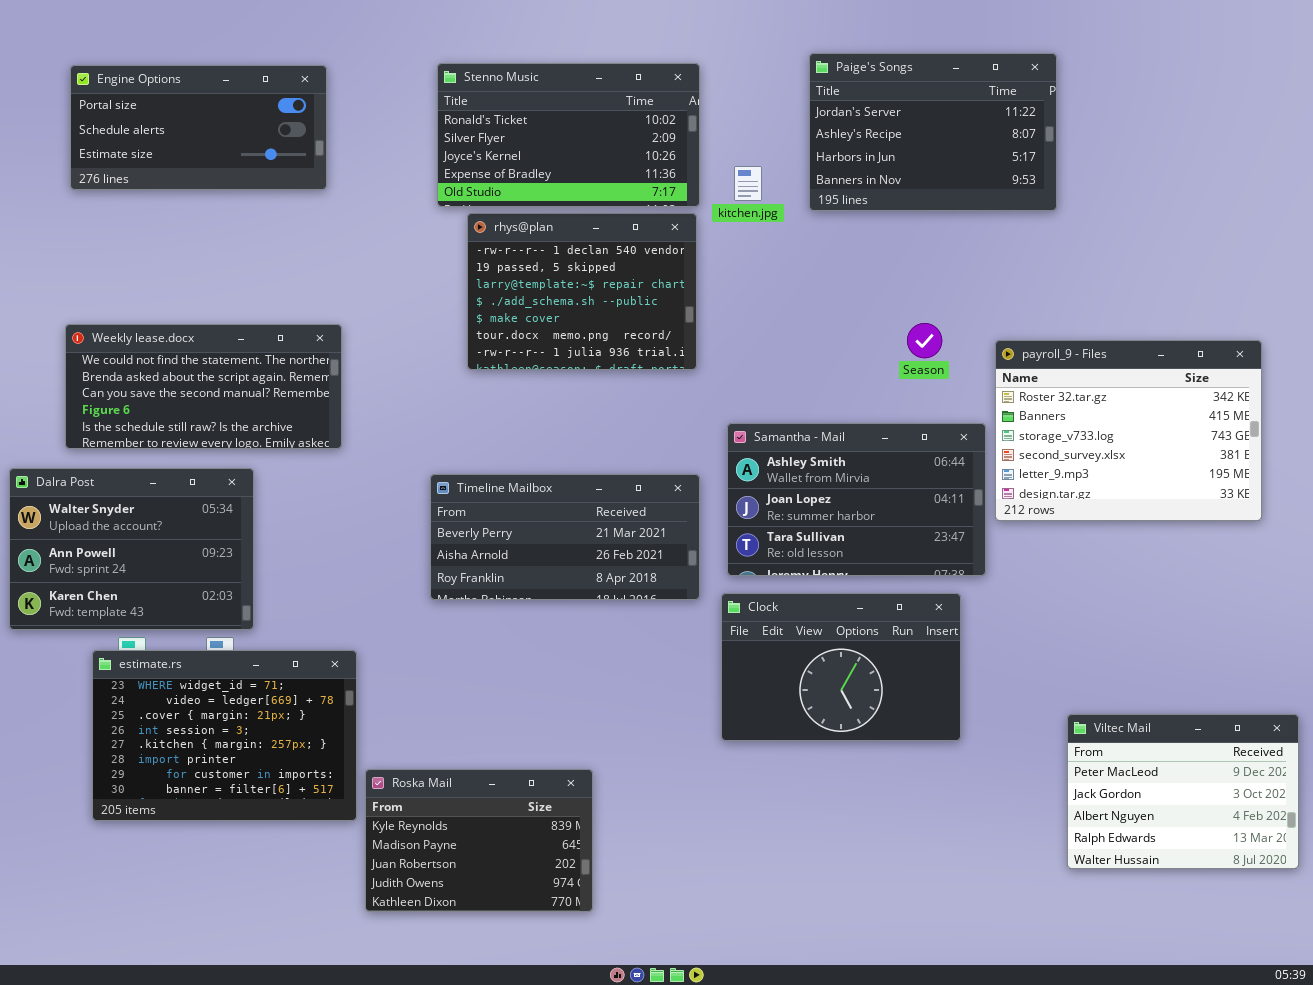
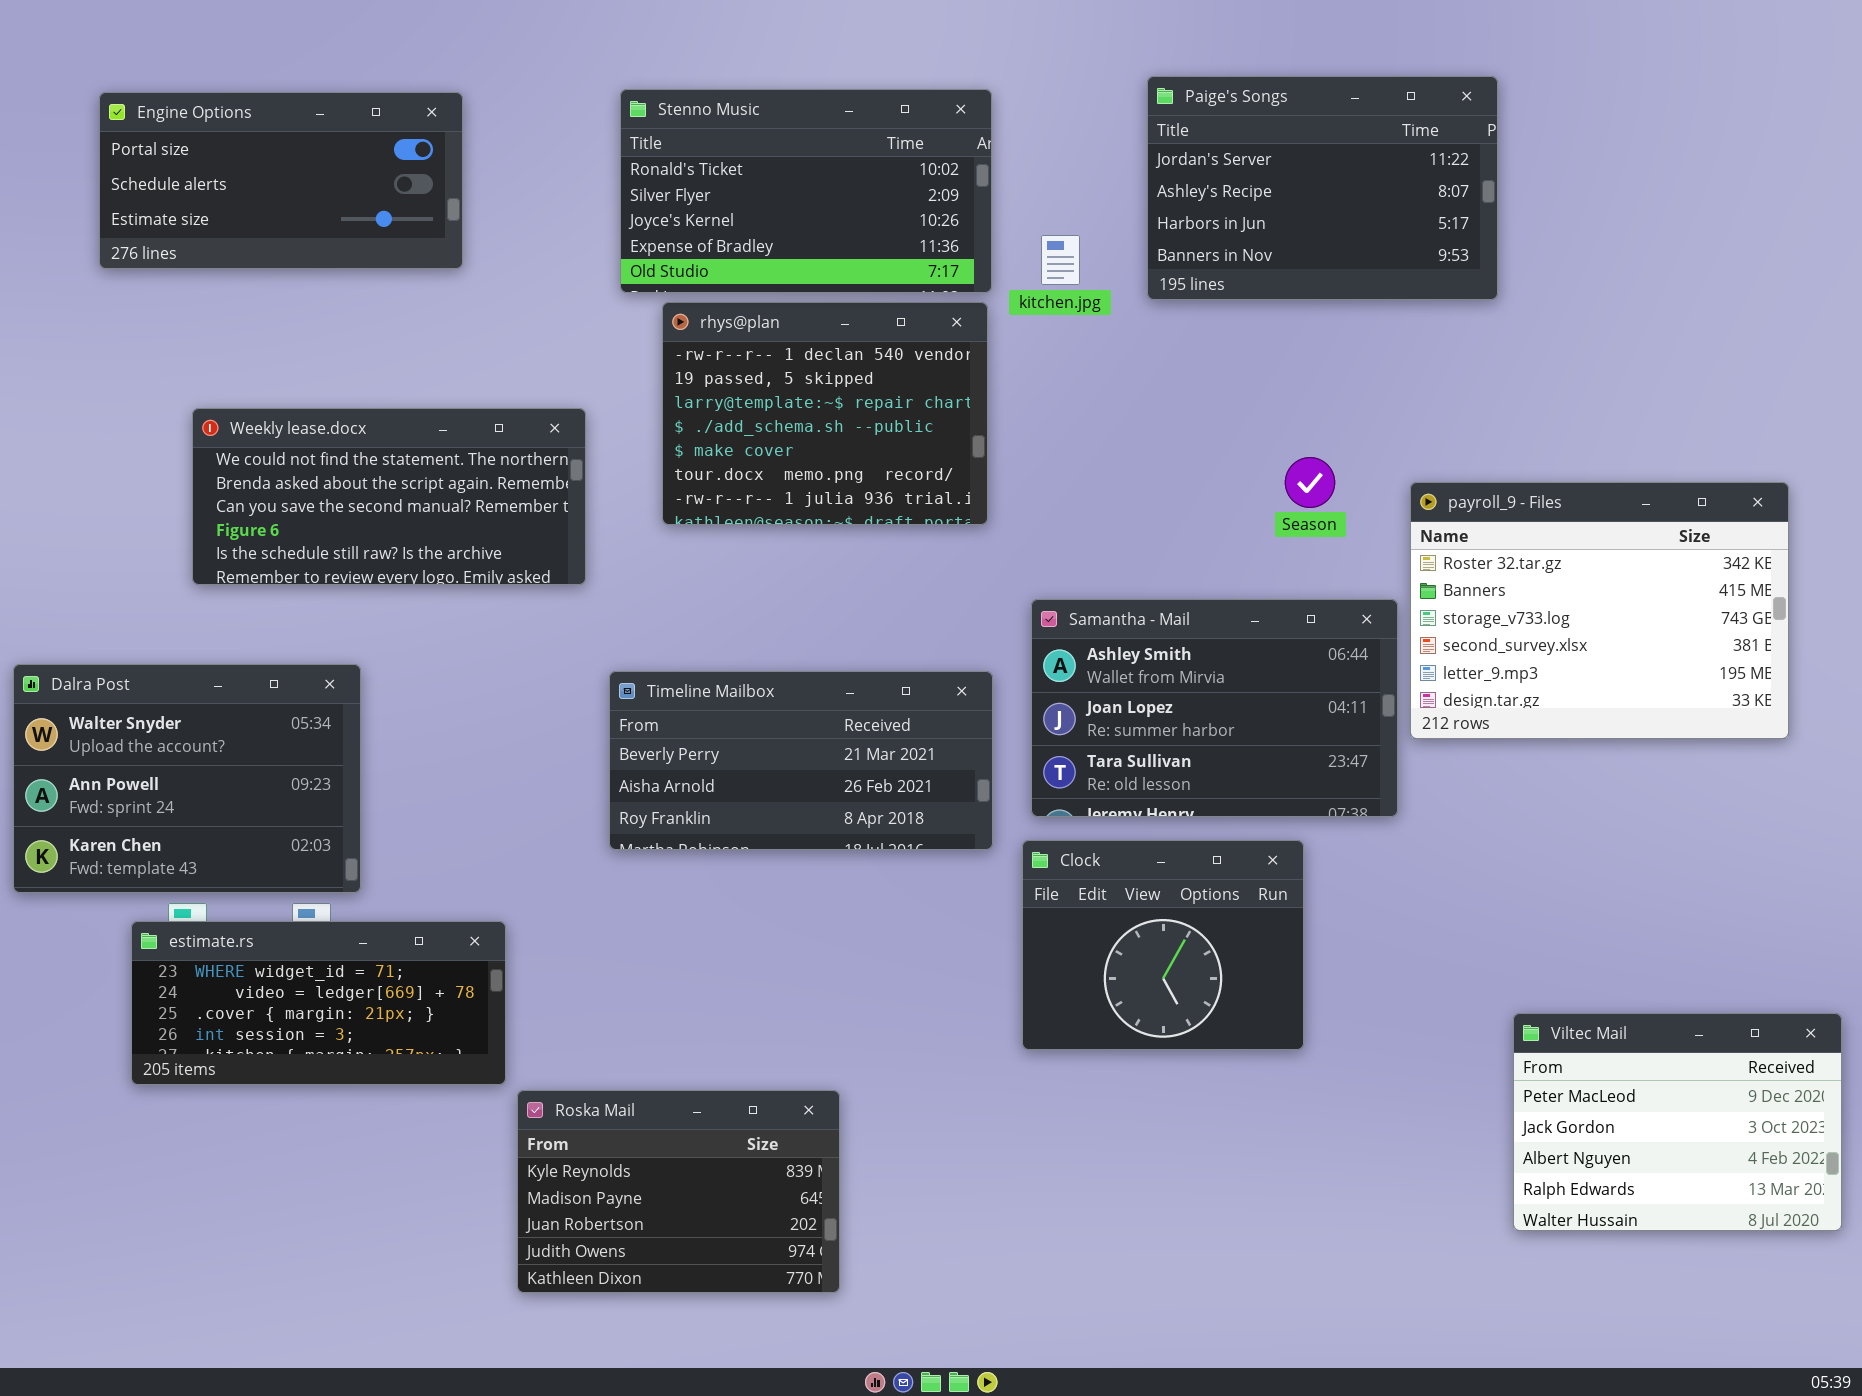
Weekly lease.docx: [65,324,342,449] -> [192,408,586,585], moved
Clock: [721,593,961,741] -> [1022,840,1304,1050], resized
estimate.rs: [92,650,357,821] -> [131,921,506,1085], resized

